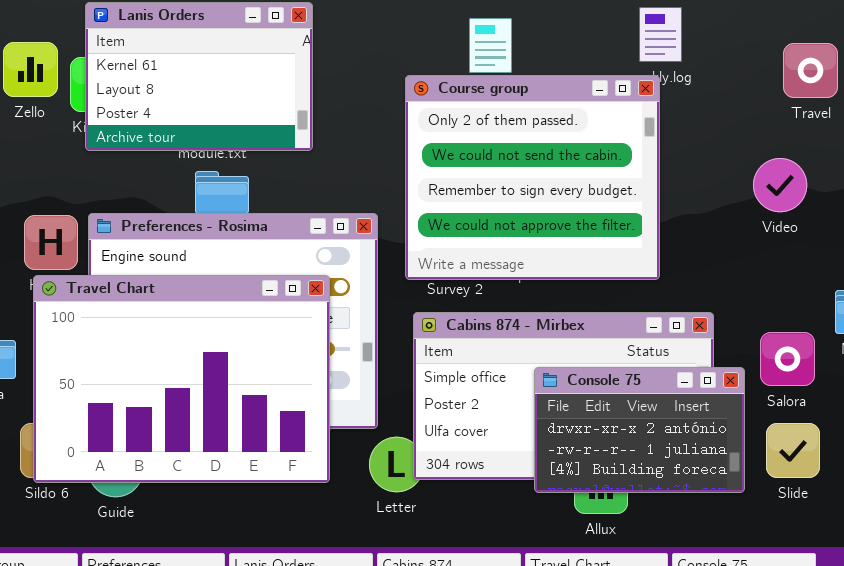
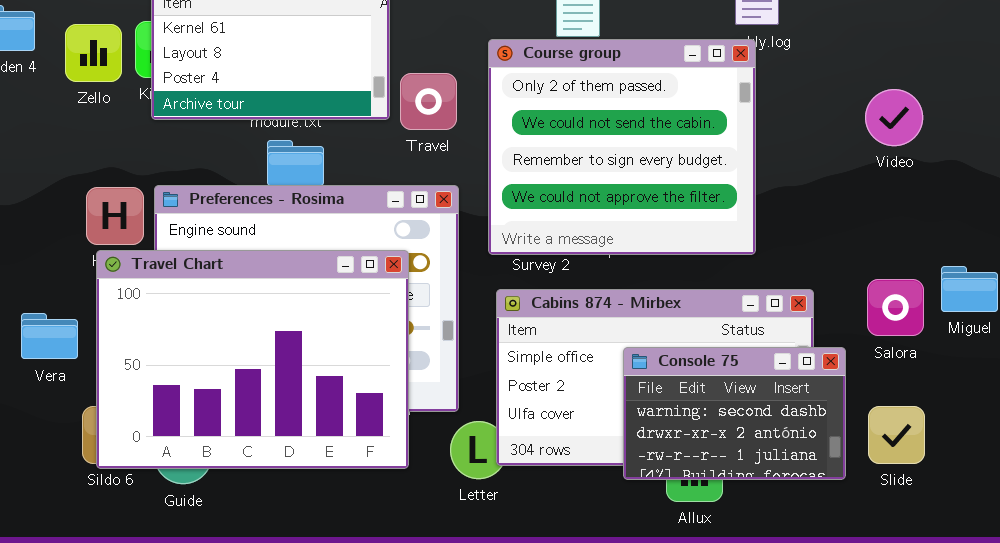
Zello: [3,42,58,97] -> [65,24,122,82], moved
Travel: [783,43,838,98] -> [400,73,457,130], moved
Video: [753,158,807,212] -> [865,89,923,146], moved
Salora: [760,332,815,386] -> [867,279,924,336], moved
Console 75: [534,367,745,493] -> [623,347,846,480], scrolled up 1 row

